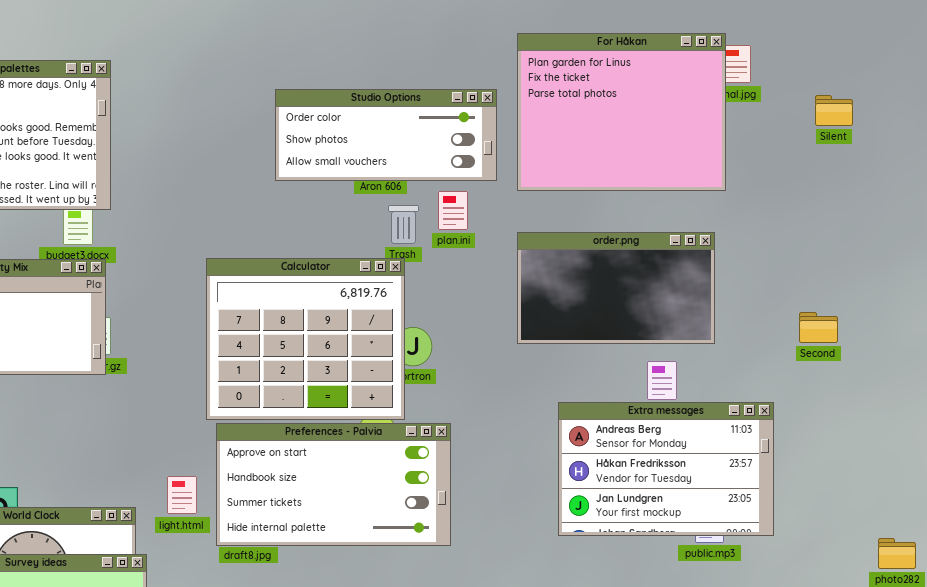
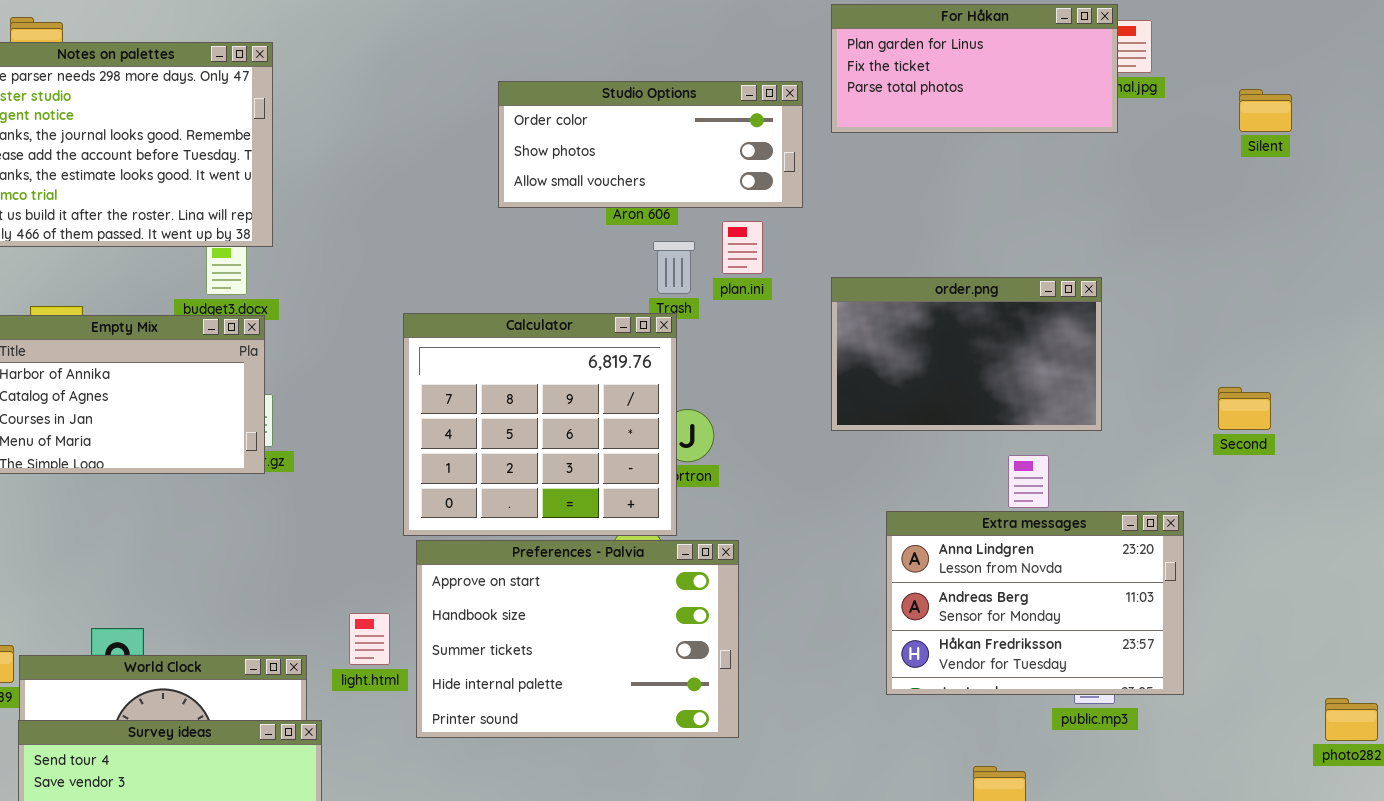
For Håkan: [517,33,726,191] -> [831,4,1118,133], resized
Extra messages: [558,402,774,536] -> [886,511,1184,695], scrolled up 1 row
Preferences - Palvia: [216,423,451,546] -> [416,540,739,738], resized

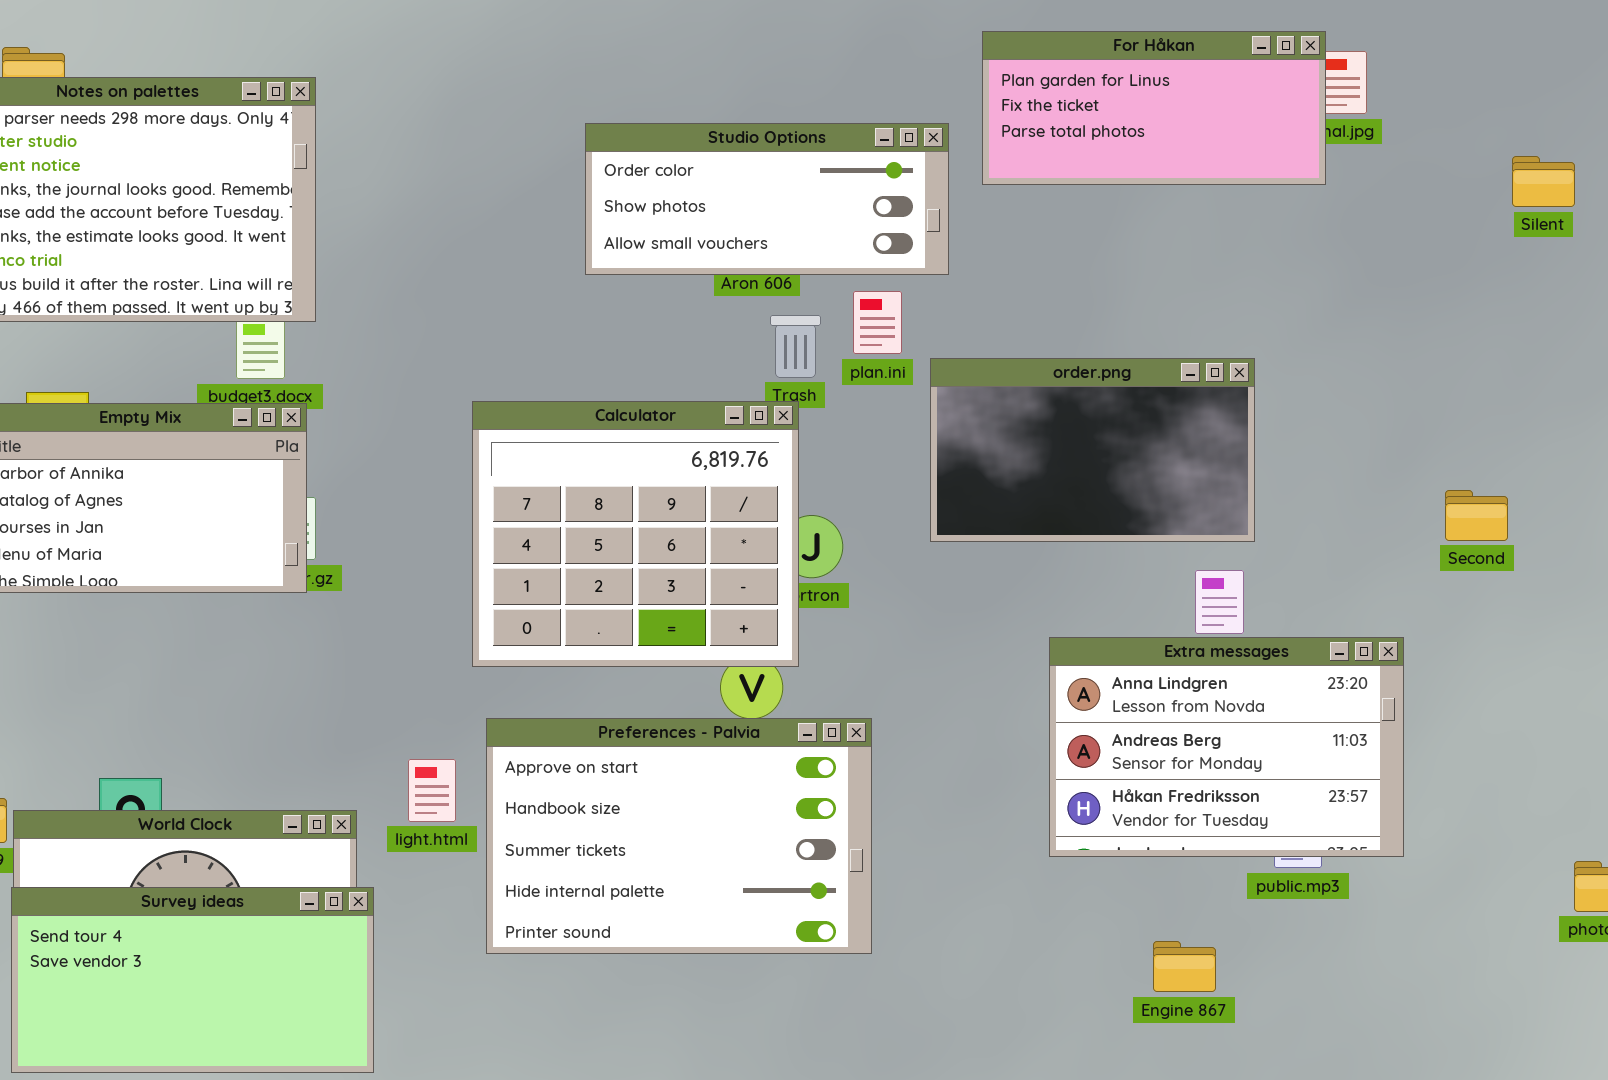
Silent: [1239,89,1292,132] -> [1512,156,1575,207], moved
order.png: [831,277,1102,431] -> [930,358,1255,542], moved
Preferences - Palvia: [416,540,739,738] -> [486,718,872,954], moved

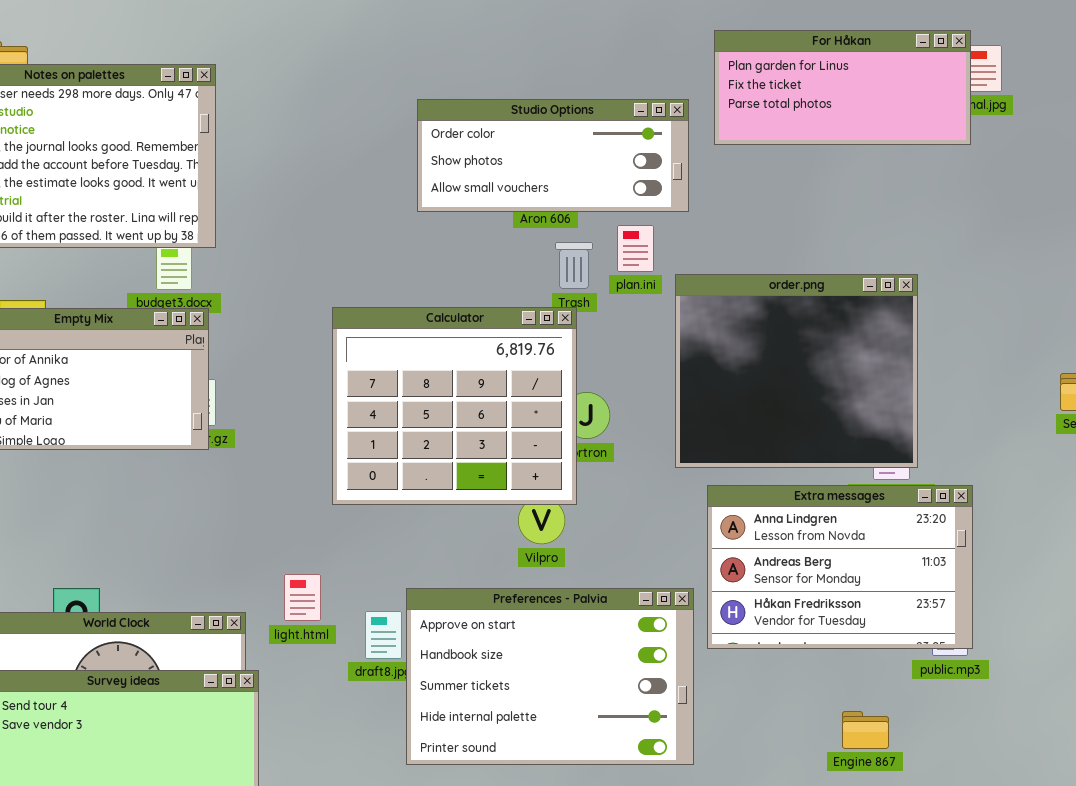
order.png: [930,358,1255,542] -> [675,274,918,468], resized
Extra messages: [1049,637,1404,857] -> [707,485,973,649], moved
Preferences - Palvia: [486,718,872,954] -> [406,588,694,765], moved

